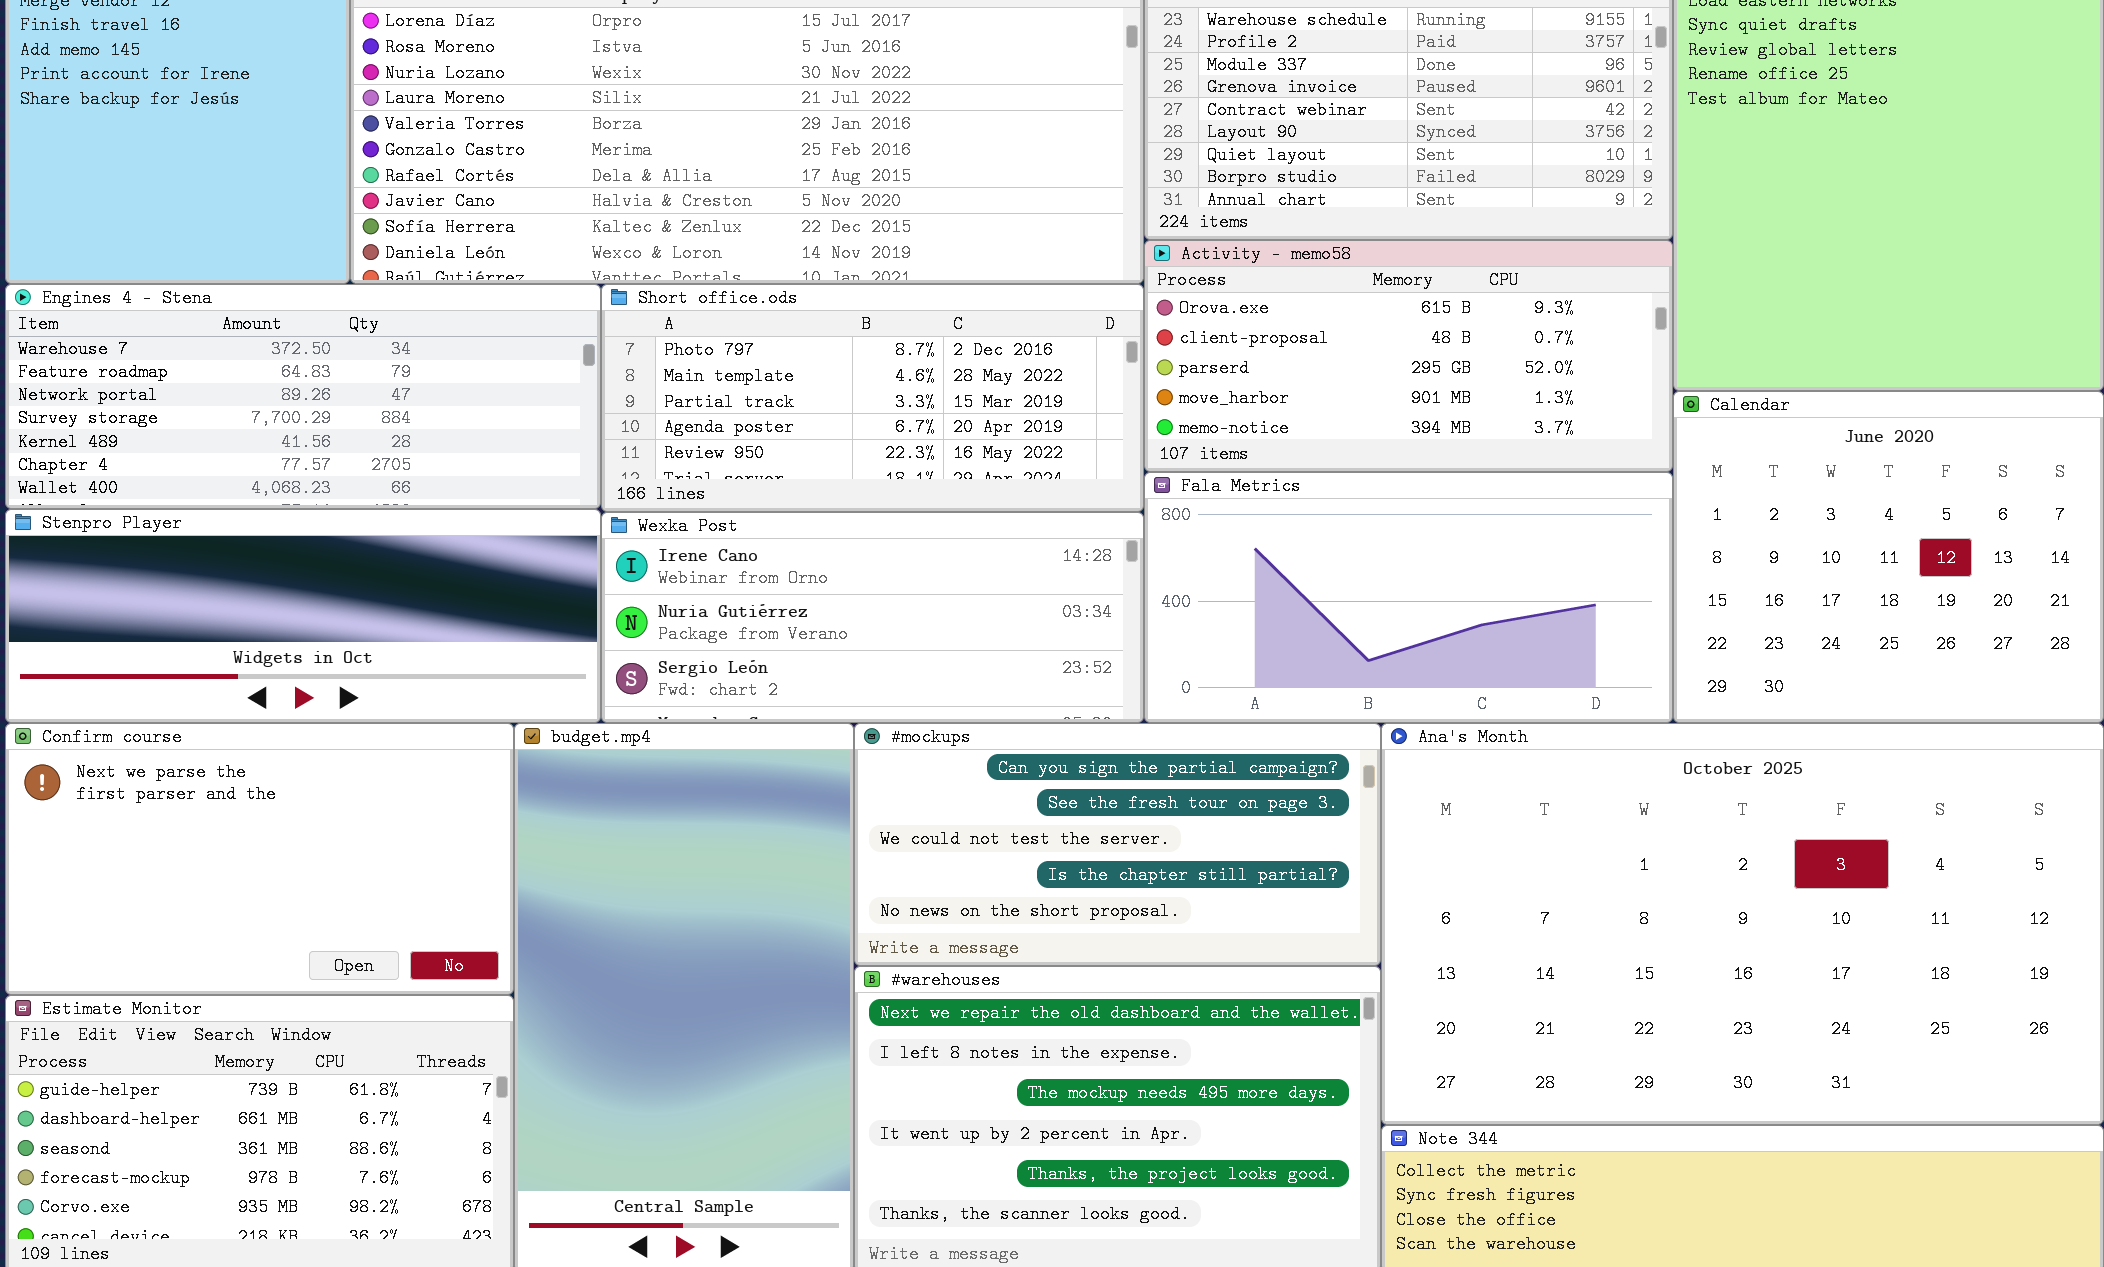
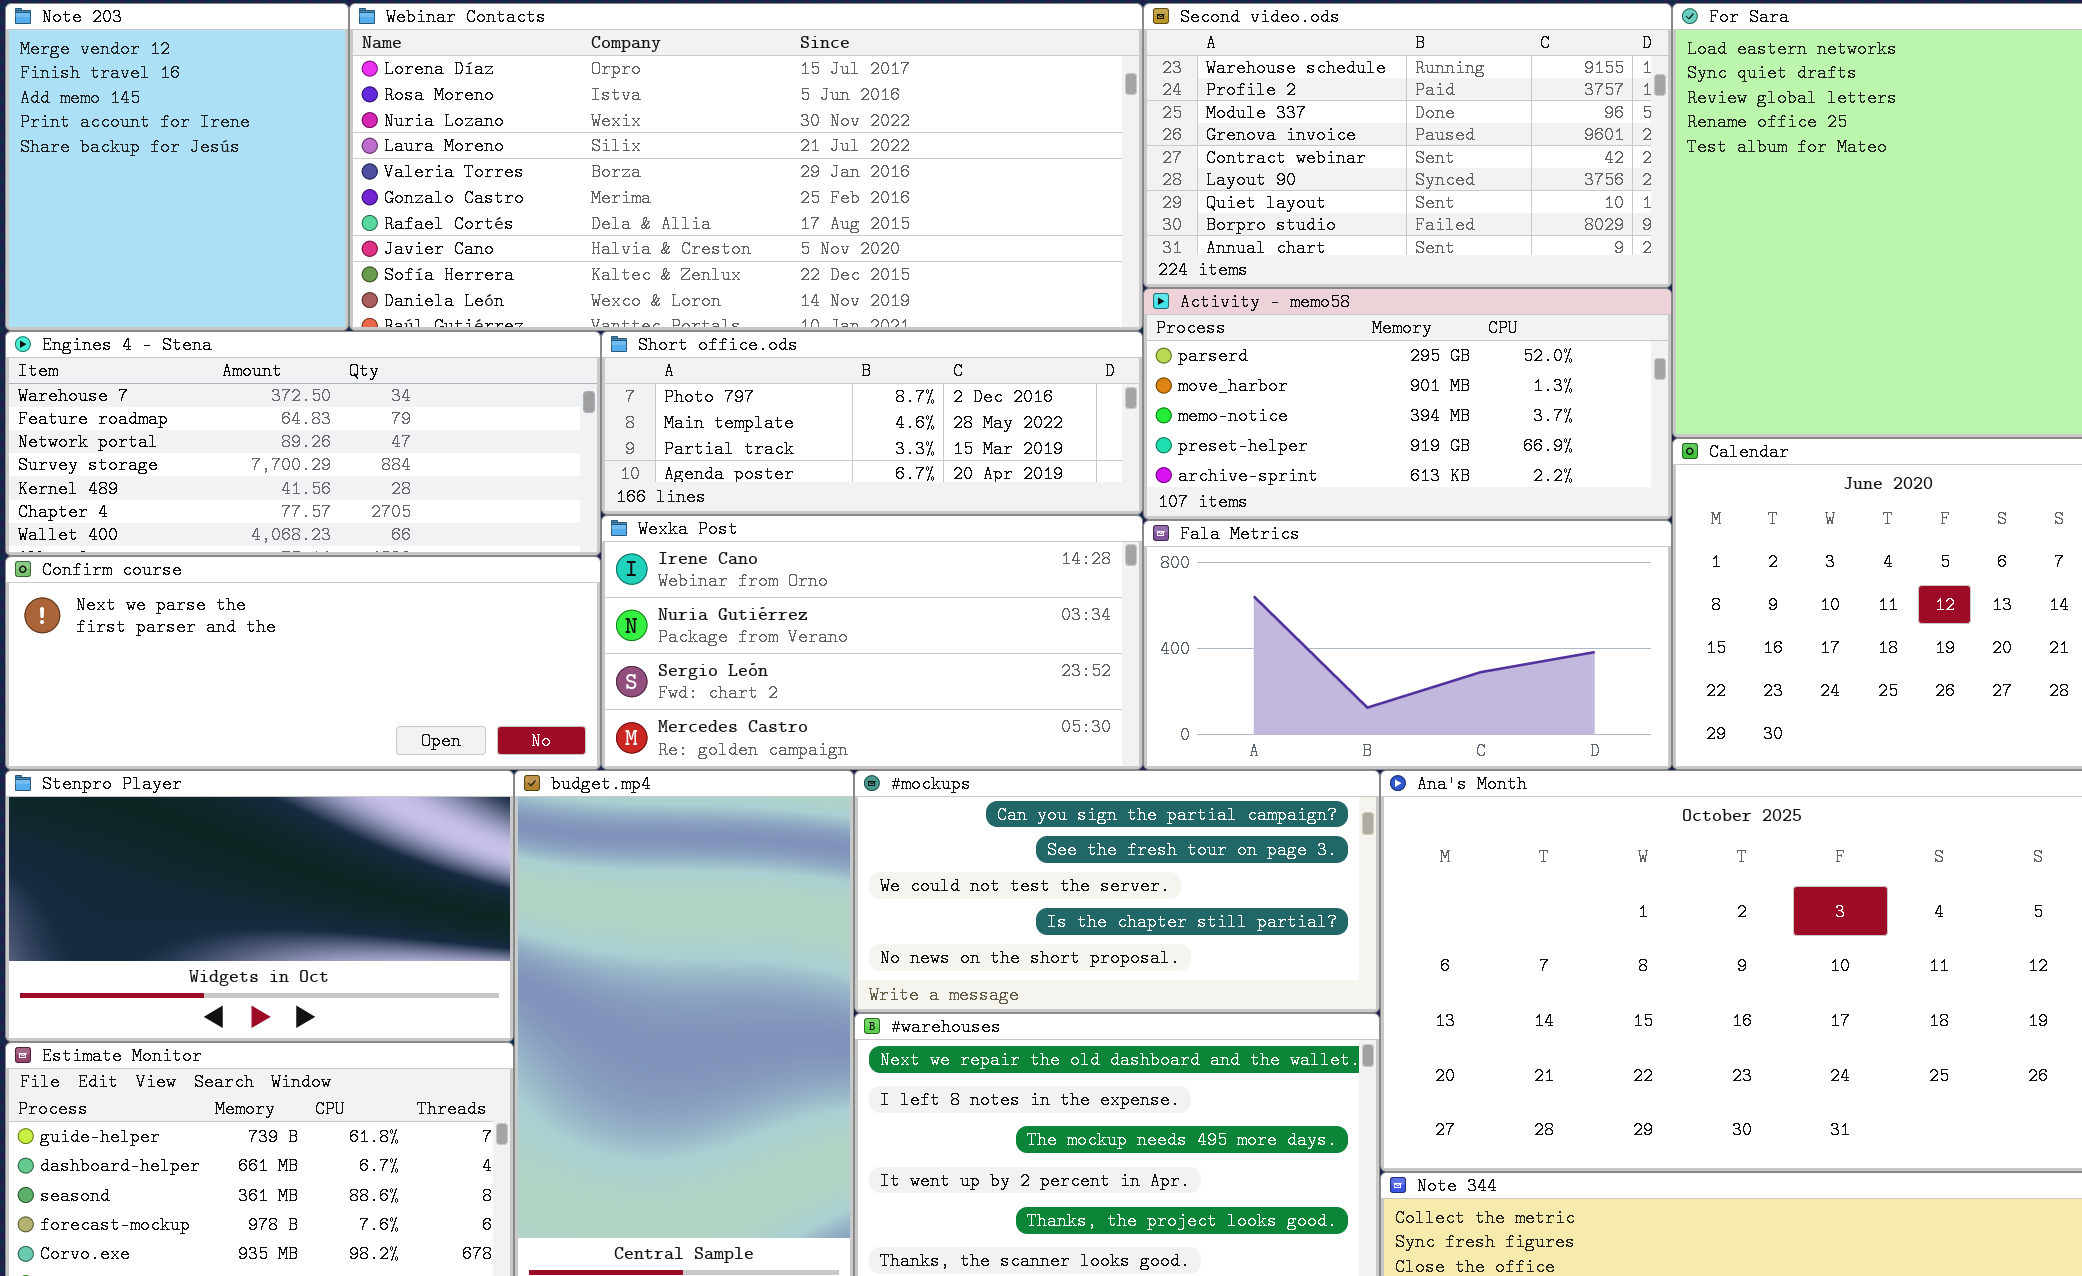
Activity - memo58: [1144,240,1673,472] -> [1143,288,1672,520], scrolled down 2 rows
Short office.ods: [601,284,1144,512] -> [601,331,1143,515], resized
Stenpro Player: [5,509,601,723] -> [5,770,514,1042], moved, resized
Wexka Post: [601,512,1144,723] -> [601,515,1143,770], resized
Confirm course: [5,723,514,995] -> [5,556,601,770], moved, resized

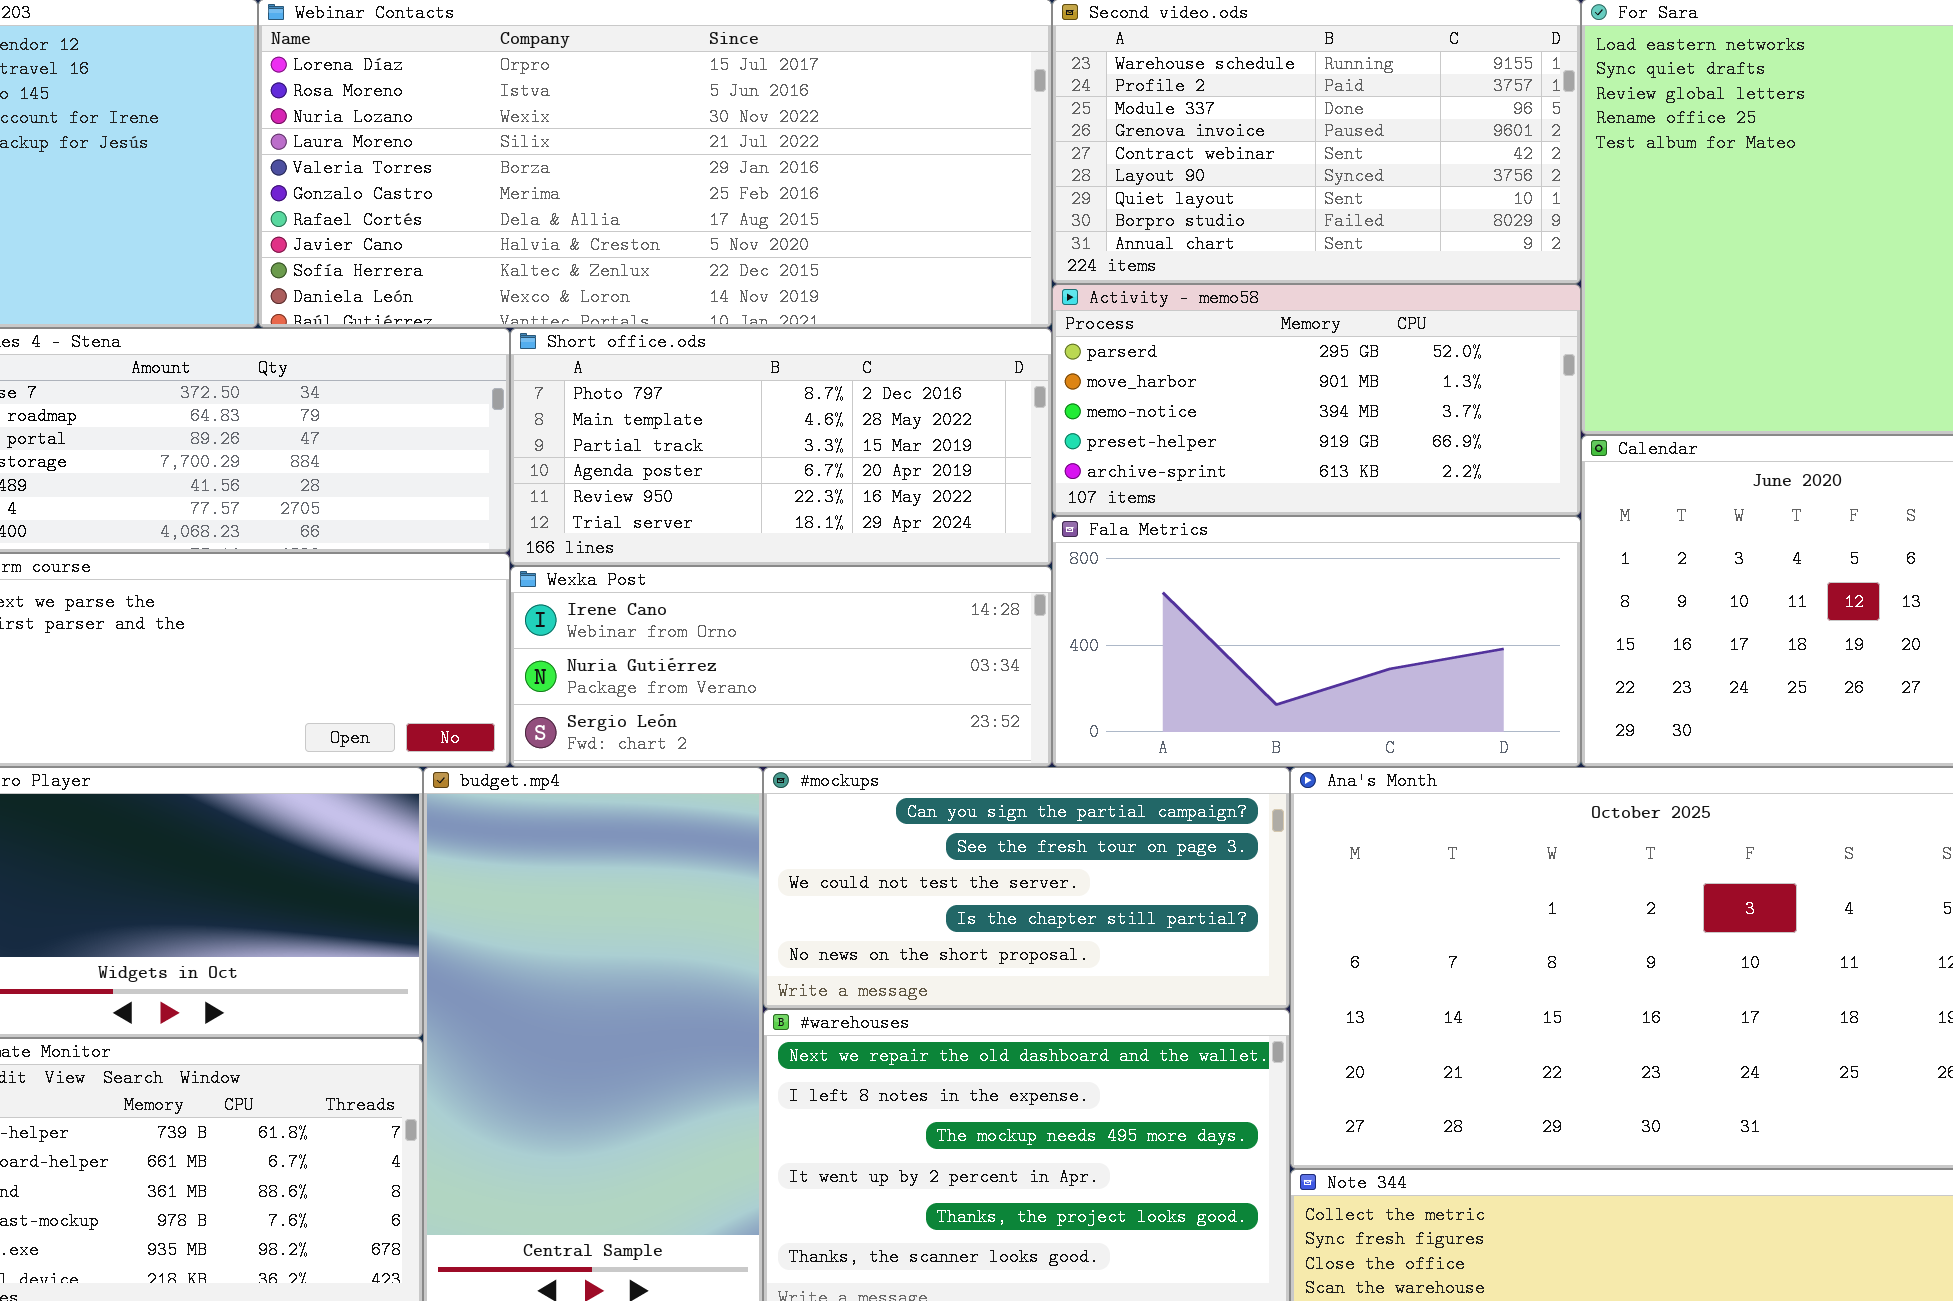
Short office.ods: [601,331,1143,515] -> [510,328,1052,566], resized
Wexka Post: [601,515,1143,770] -> [510,566,1052,767], resized

